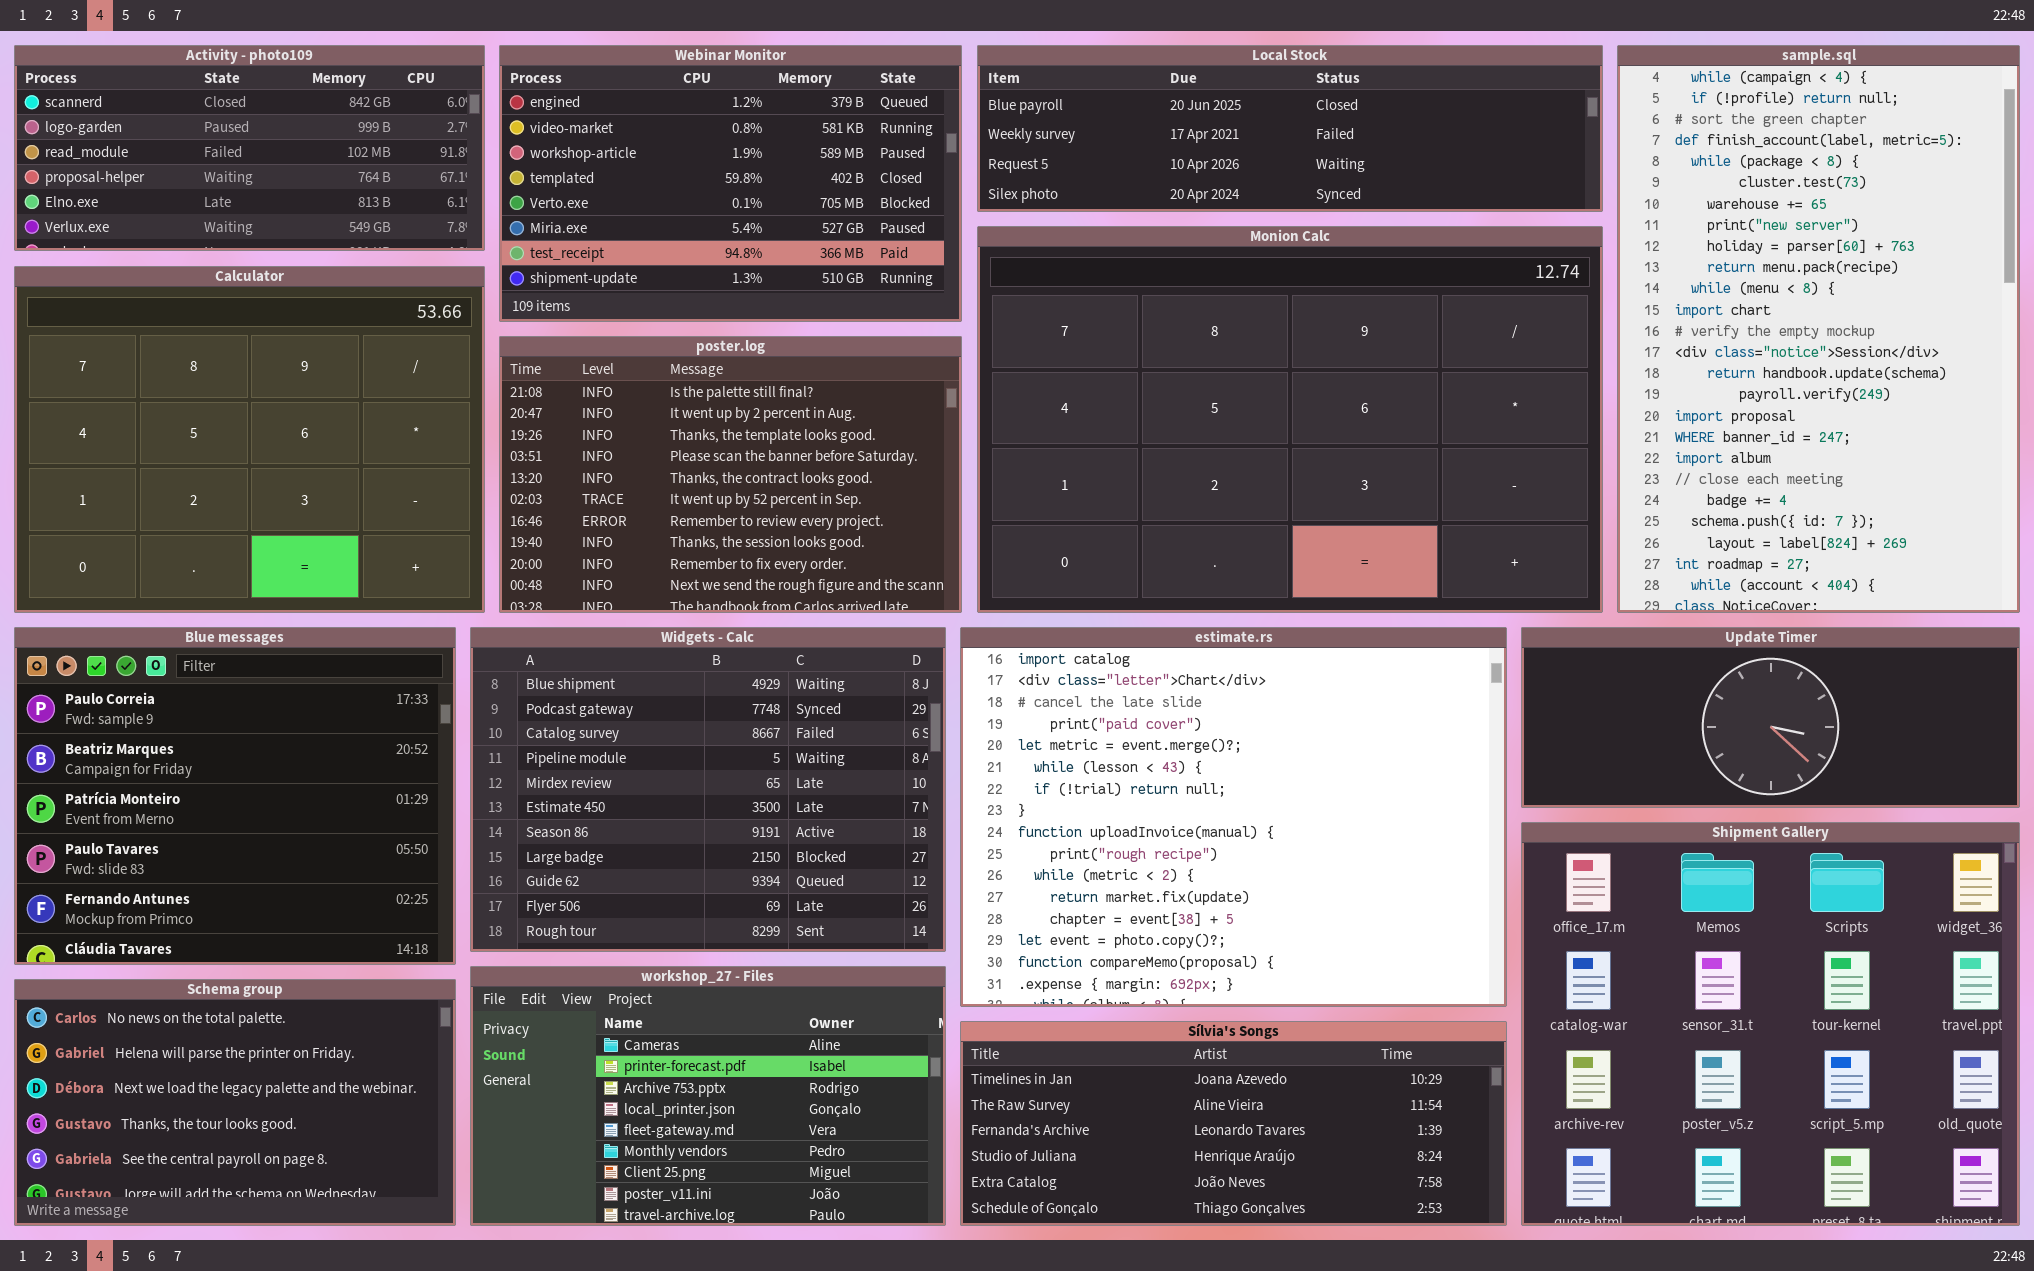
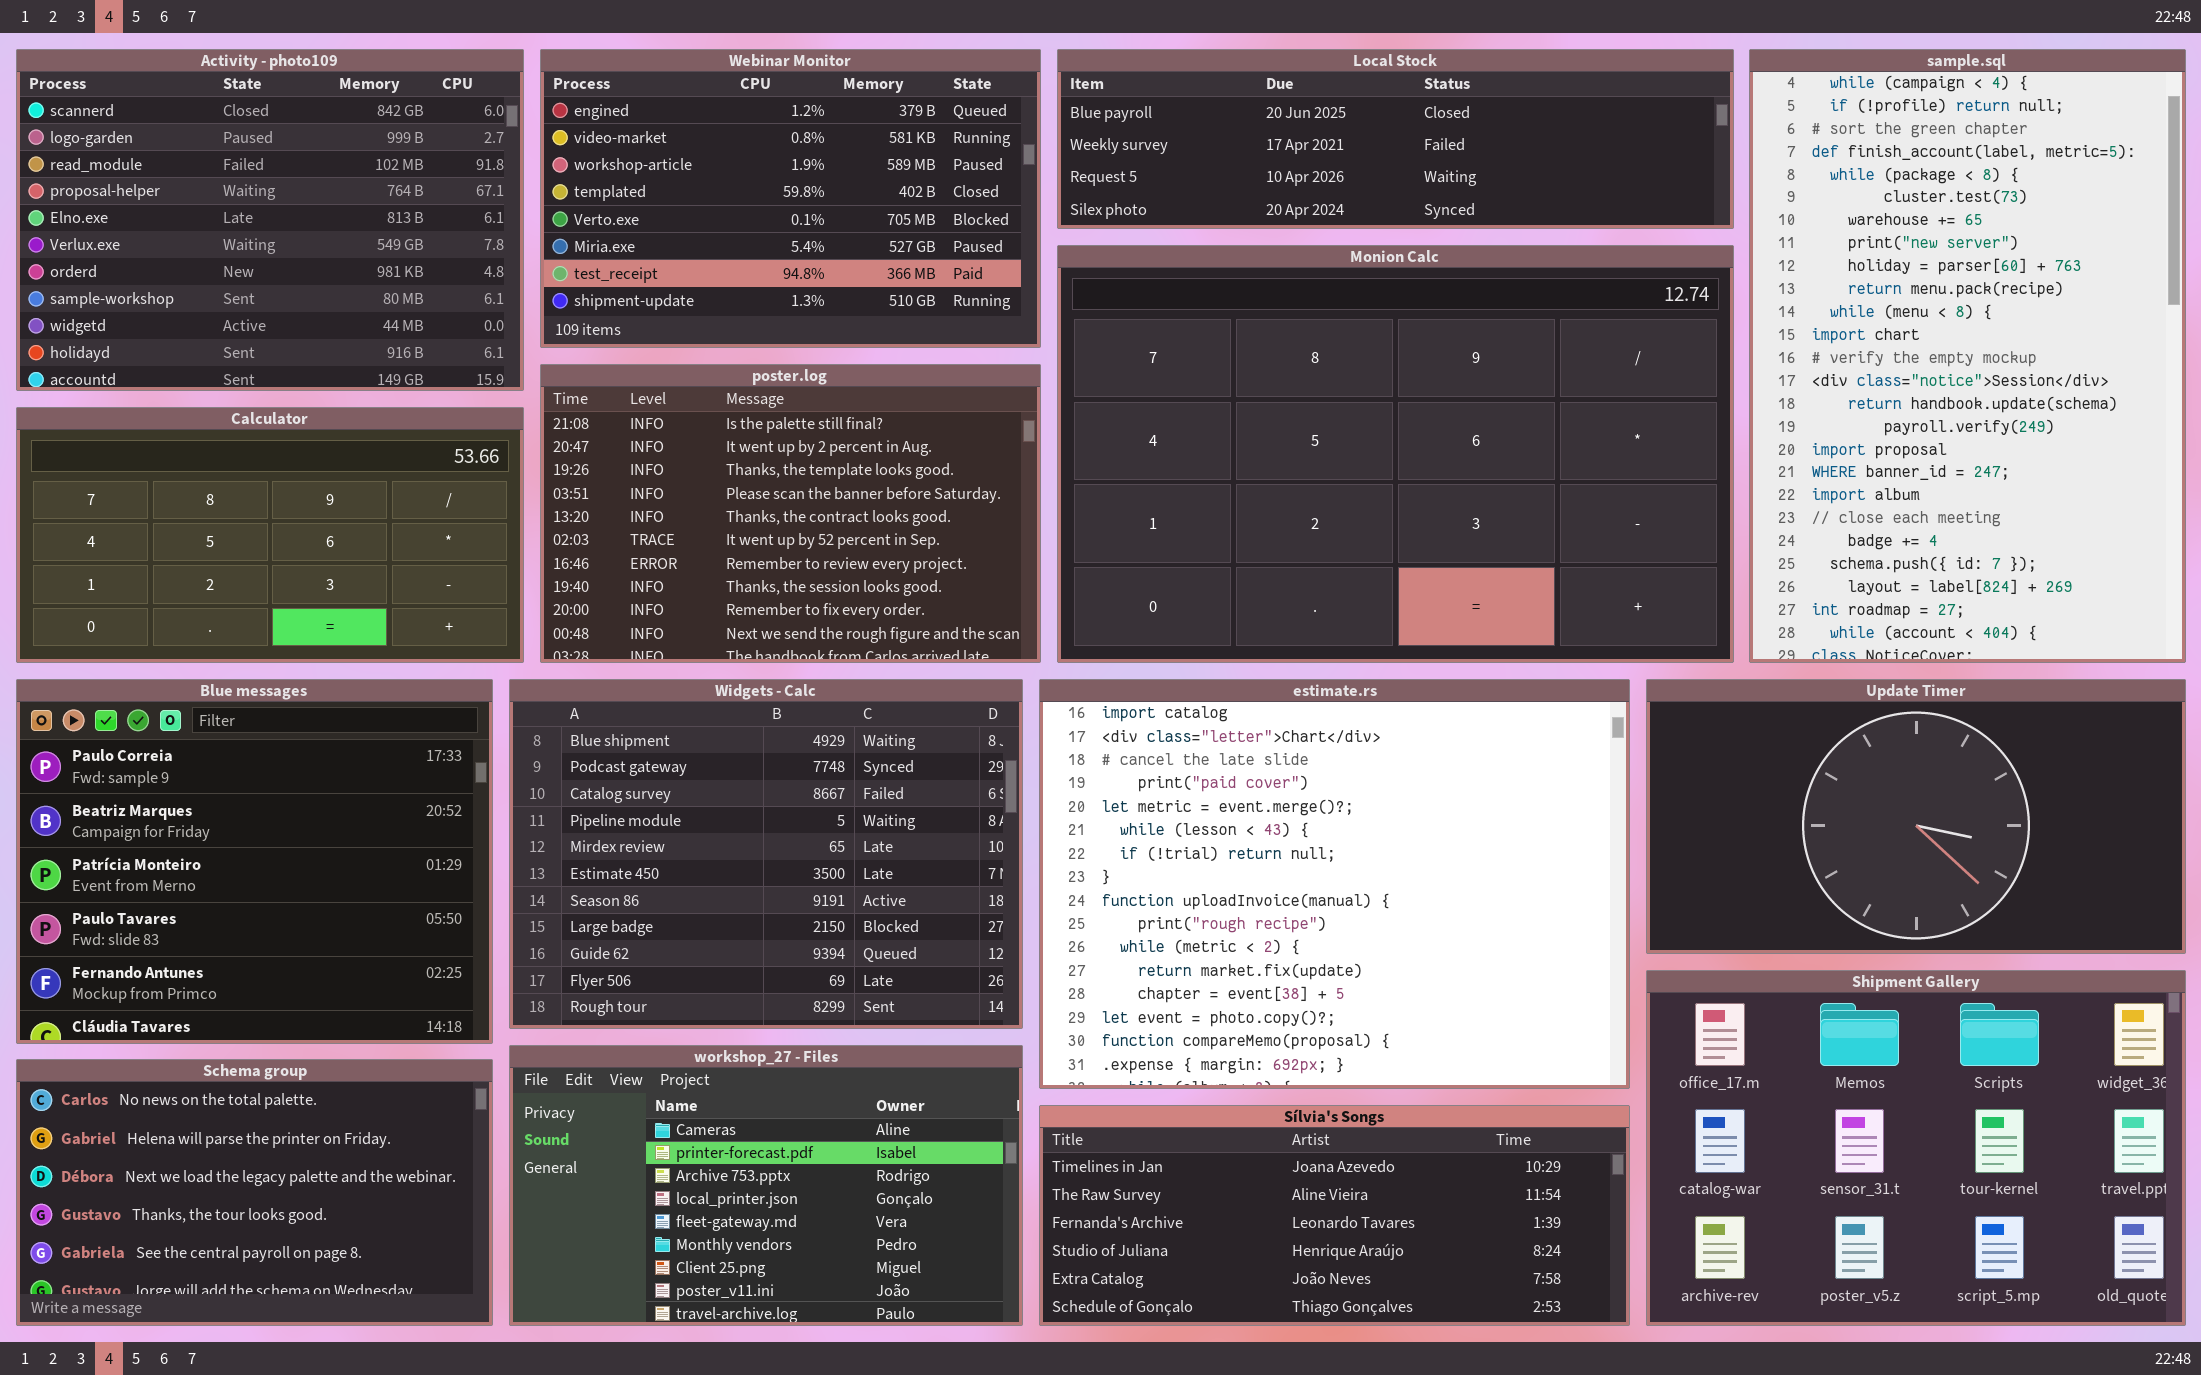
Activity - photo109: [14,45,485,251] -> [16,49,524,391], resized
Calculator: [14,266,485,613] -> [16,407,524,663], resized
Update Timer: [1521,627,2020,808] -> [1646,679,2186,954], resized
Shipment Gallery: [1521,822,2020,1226] -> [1646,970,2186,1326], resized

